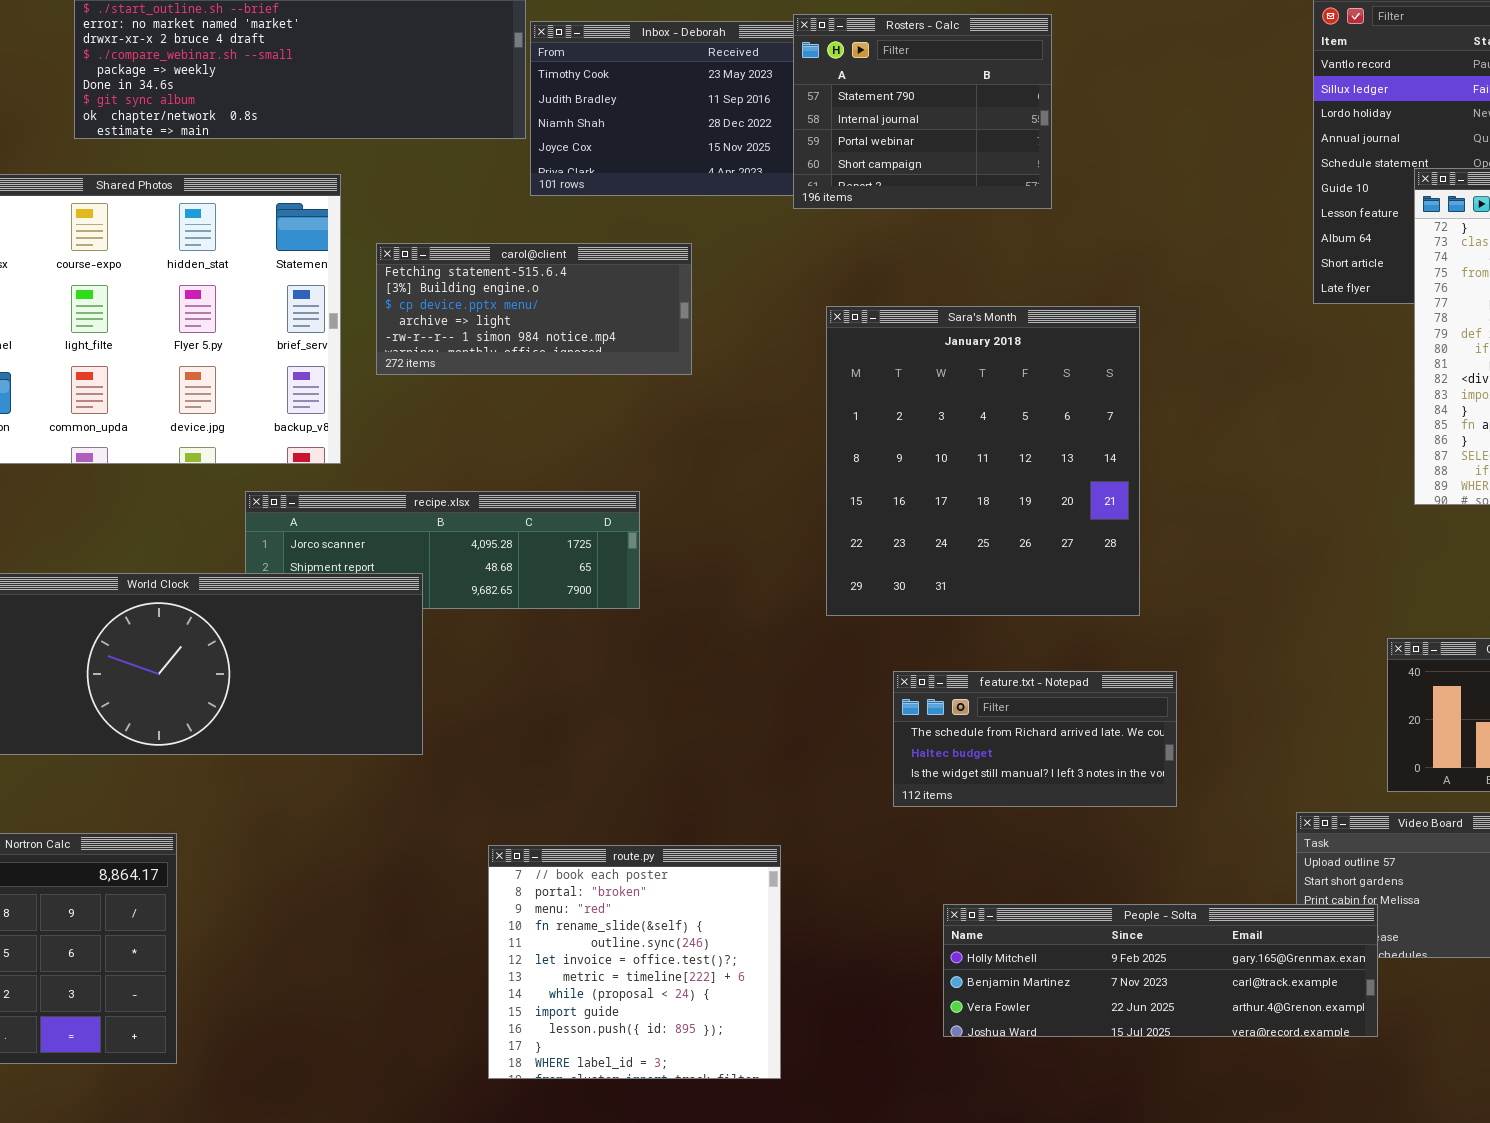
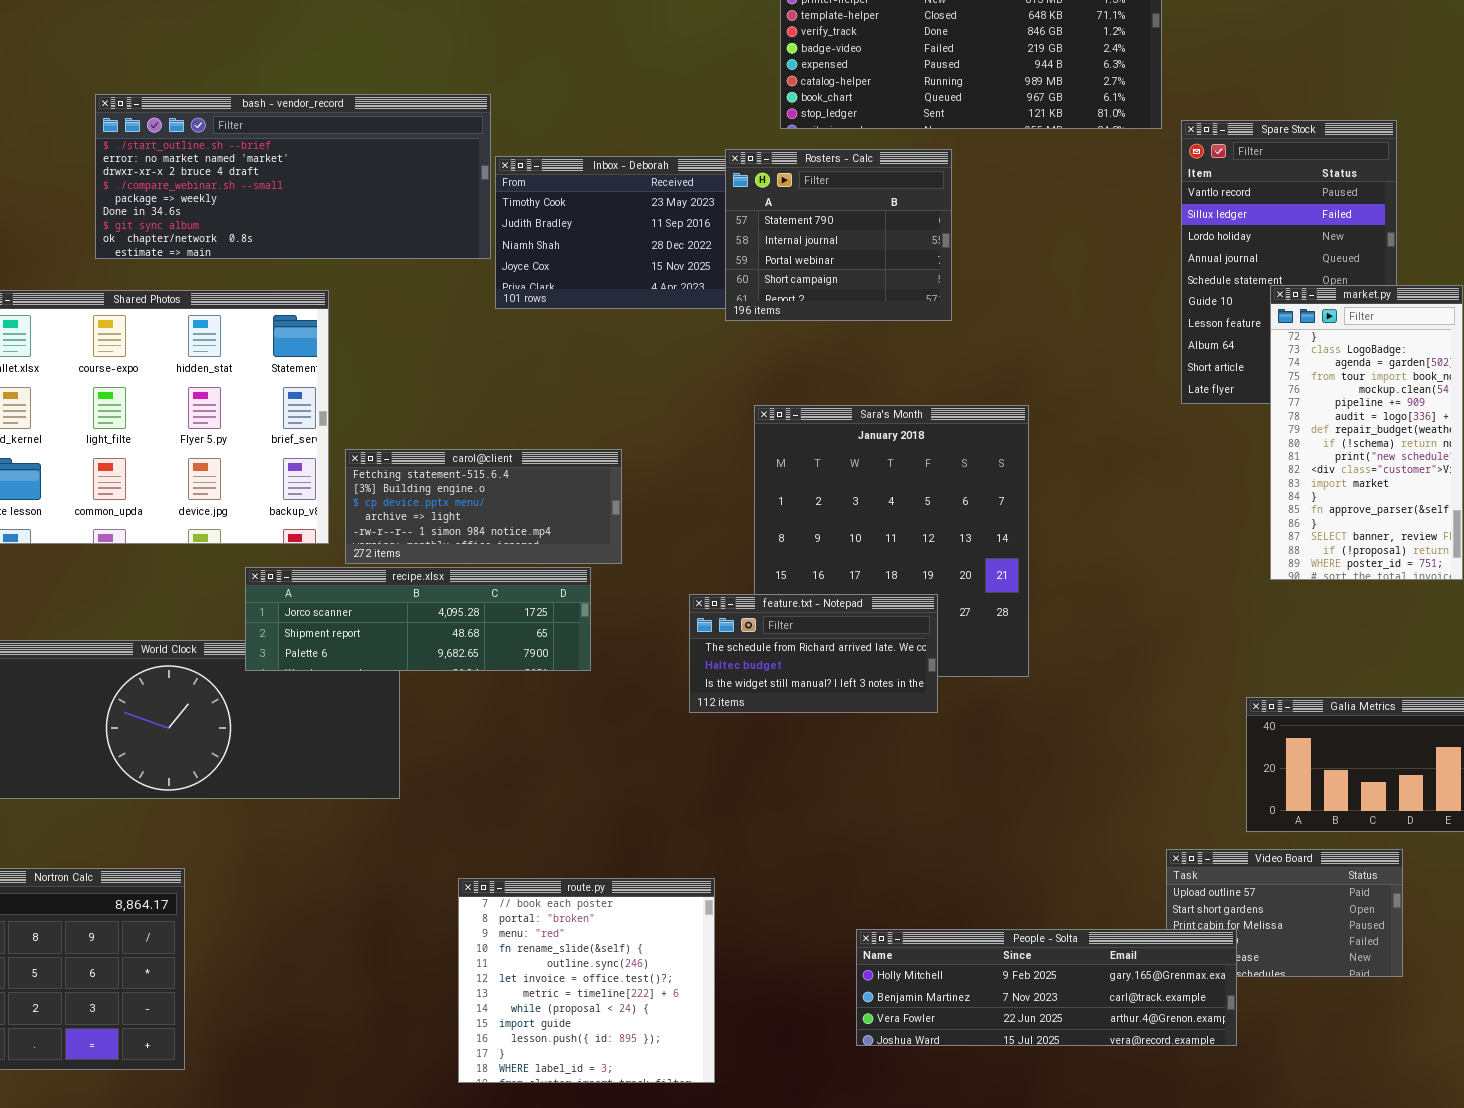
carol@client: [376,243,692,375] -> [345,449,622,564], moved
recipe.xlsx: [245,491,640,609] -> [245,567,591,671], raised
feature.txt - Notepad: [893,671,1177,807] -> [689,594,938,713], moved

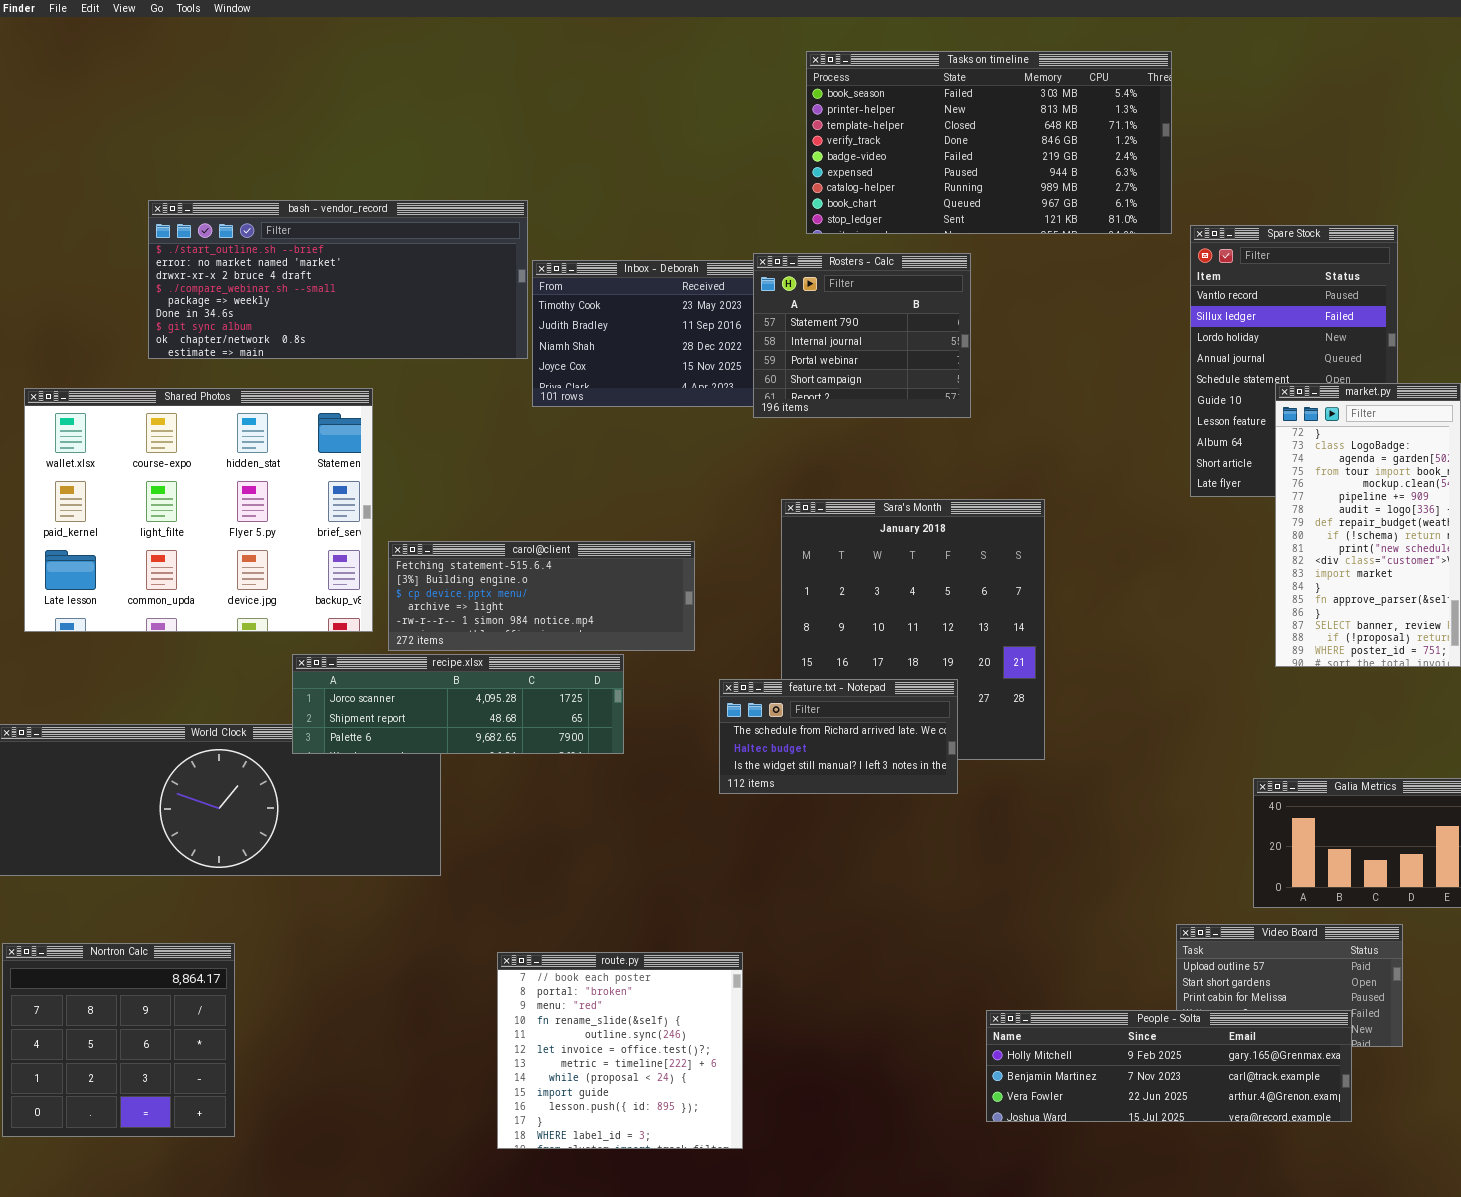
carol@client: [345,449,622,564] -> [388,541,695,651], resized
People - Solta: [856,929,1237,1046] -> [986,1010,1352,1122], moved

